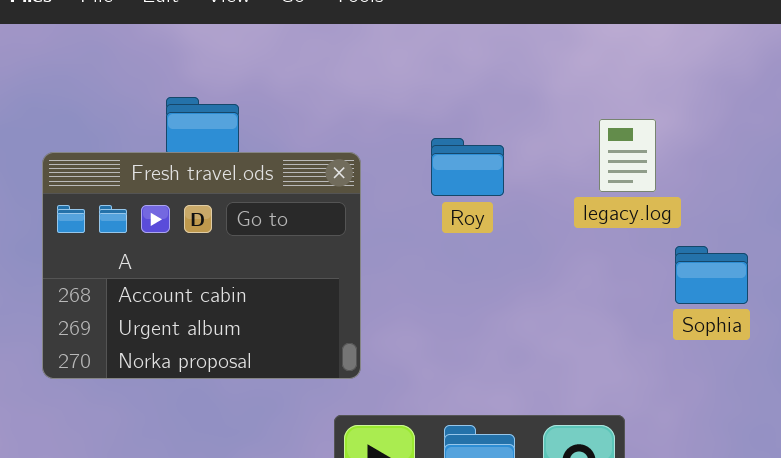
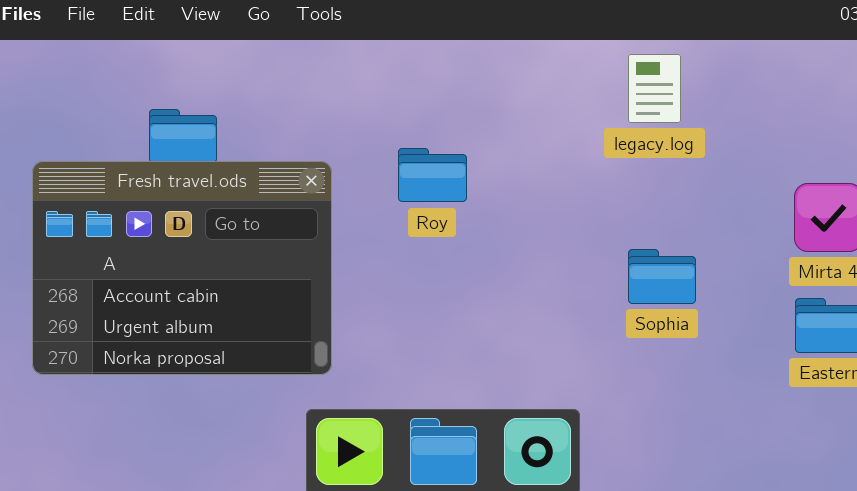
legacy.log: [599,119,656,192] -> [628,54,681,123], moved

